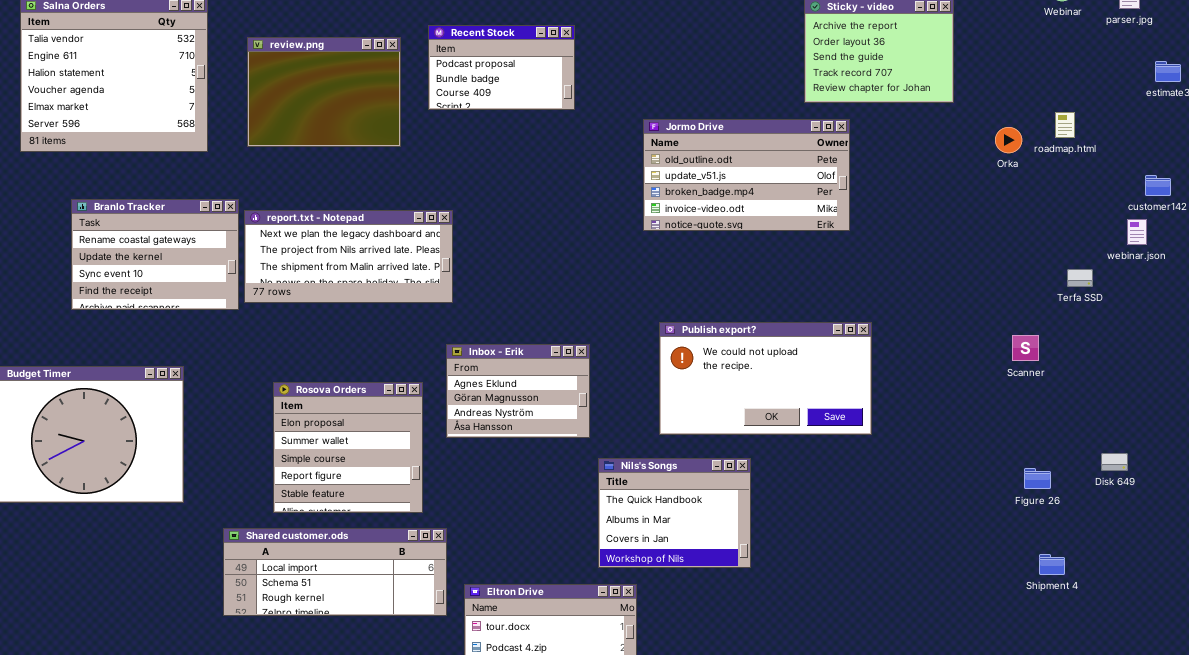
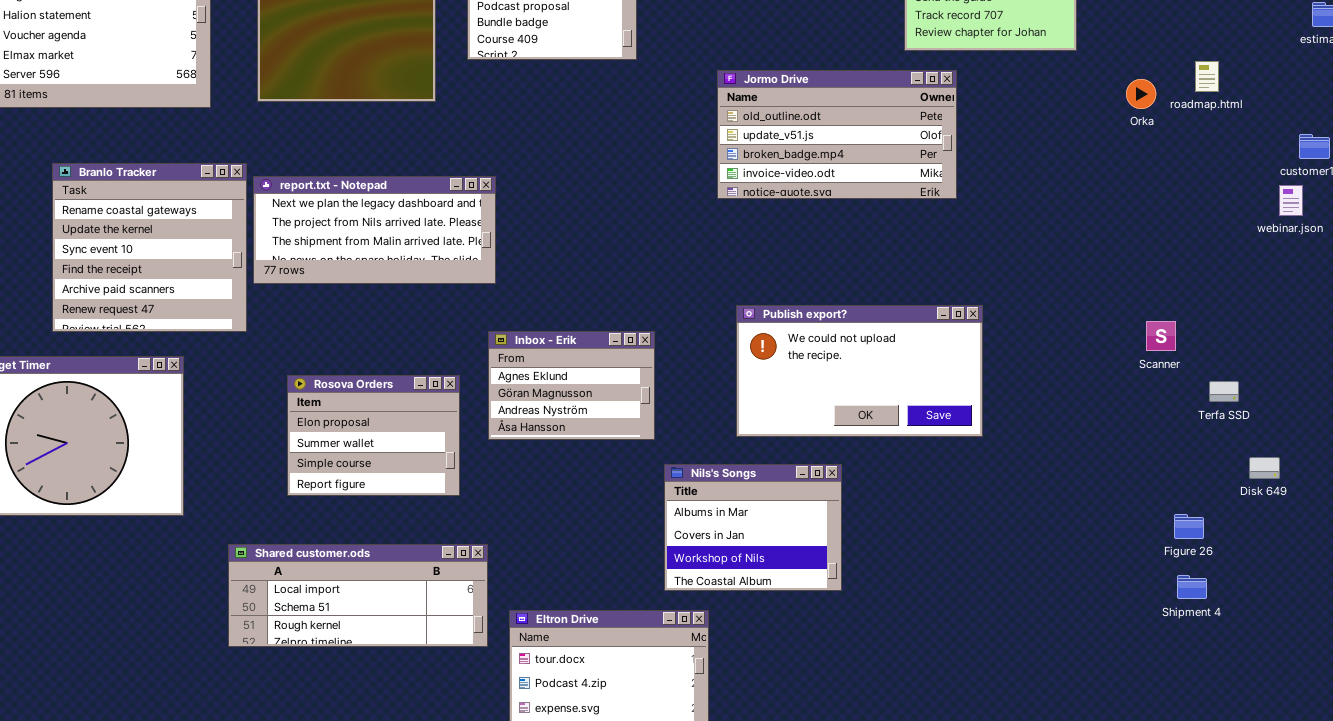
Branlo Tracker: [71,199,239,310] -> [52,163,247,332], resized
Terfa SSD: [1067,269,1093,287] -> [1209,381,1239,402], moved
Rosova Orders: [273,382,423,513] -> [287,375,460,496], resized
Nils's Songs: [598,458,751,568] -> [664,464,842,591], scrolled down 1 row
Figure 26: [1024,468,1051,489] -> [1174,514,1204,539], moved

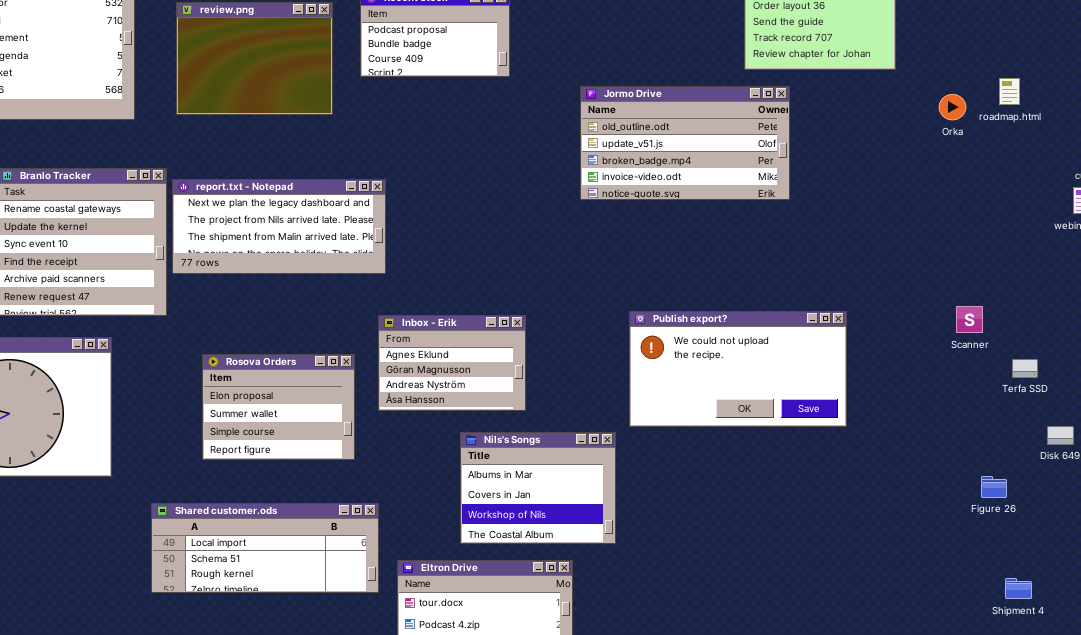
Publish export?: [736,305,983,437] -> [629,311,847,427], moved
Nils's Songs: [664,464,842,591] -> [460,432,616,544], moved
Shipment 4: [1177,575,1207,599] -> [1005,578,1032,599], moved

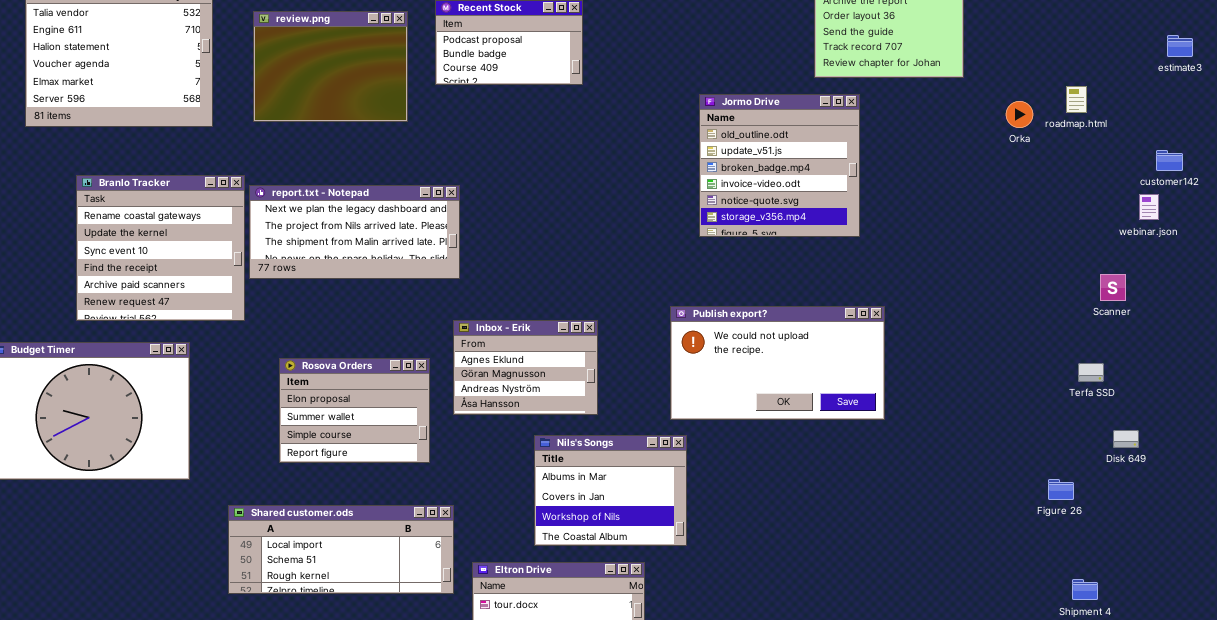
Jormo Drive: [580,86,790,200] -> [699,94,860,237], resized
Scanner: [956,306,983,333] -> [1100,274,1126,301], moved
Publish export?: [629,311,847,427] -> [670,306,885,420], moved

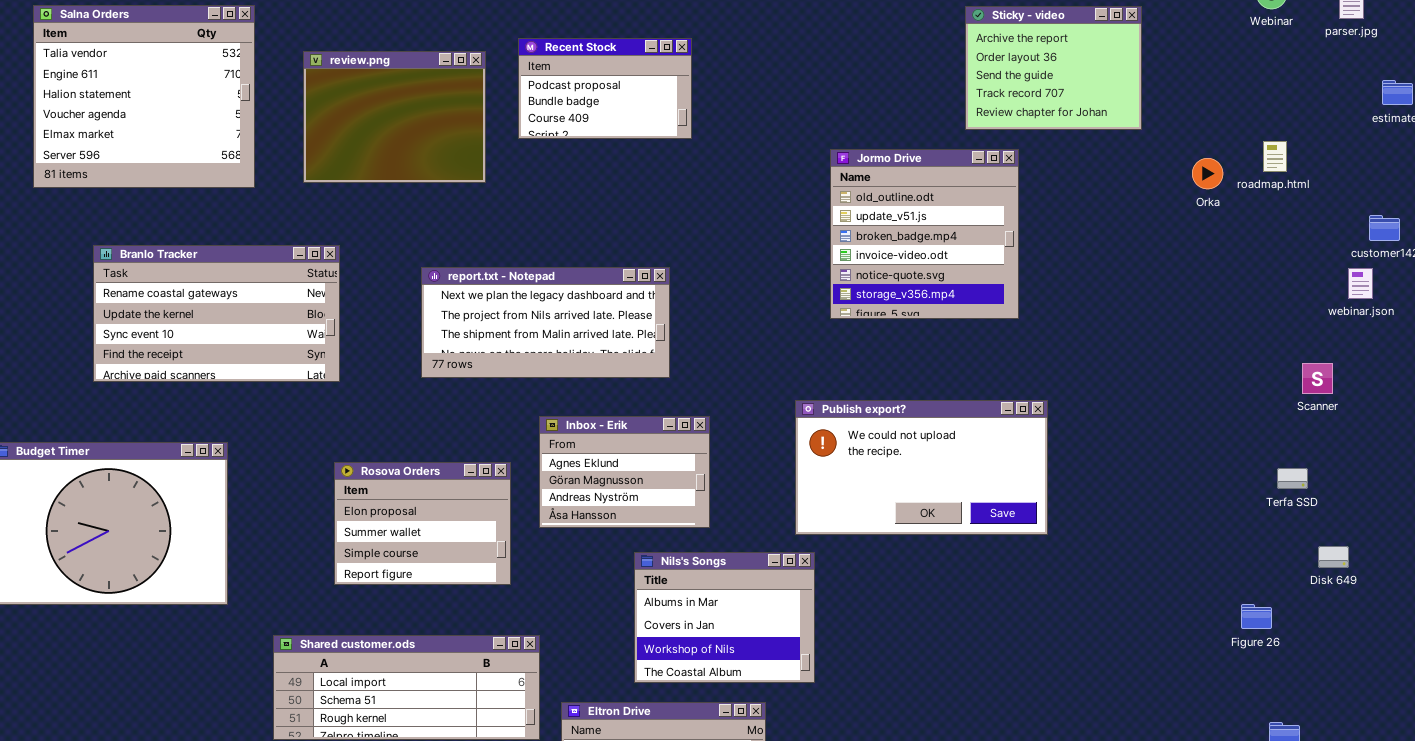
Branlo Tracker: [76,175,245,321] -> [93,245,340,382], resized
report.txt - Notepad: [249,185,460,279] -> [421,267,670,378], moved

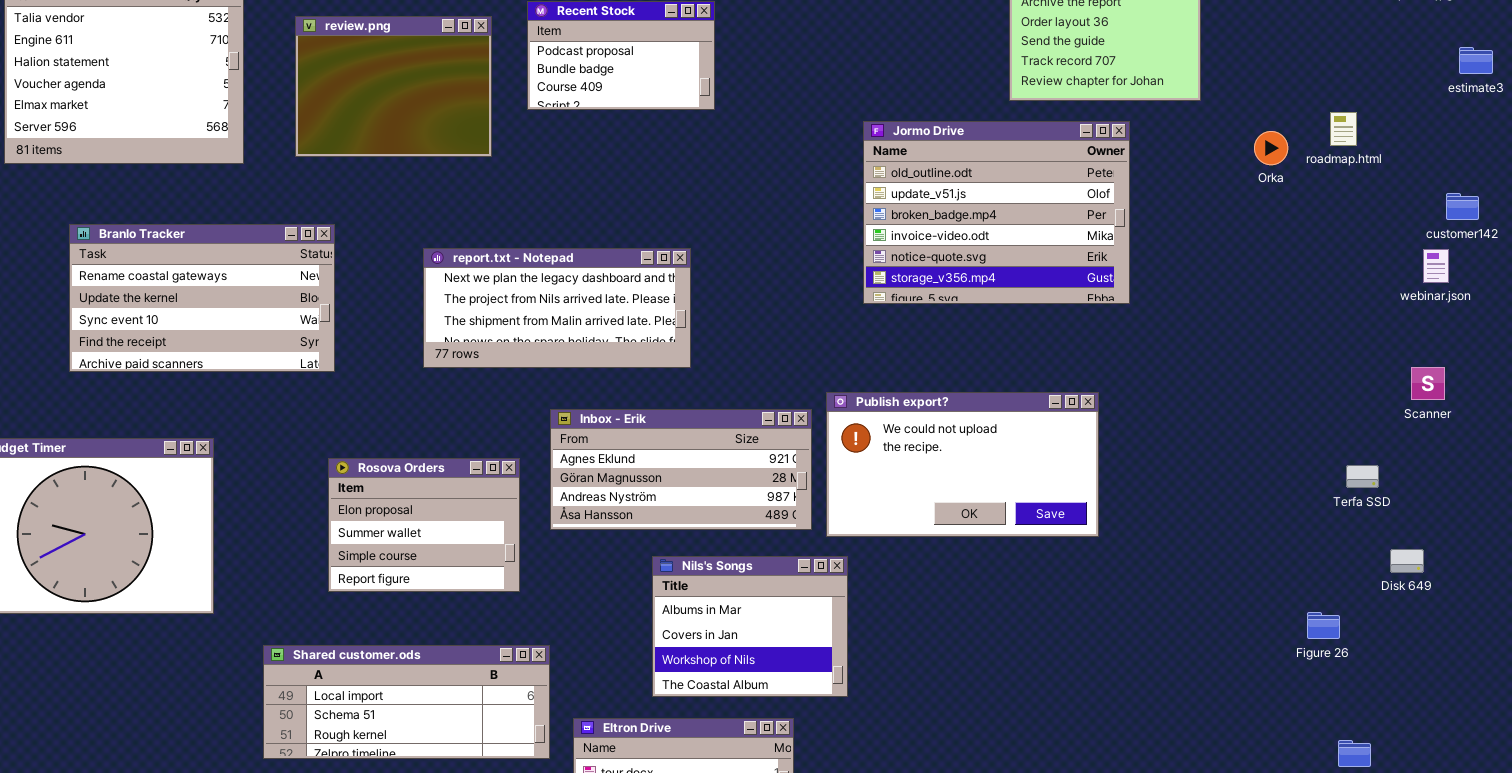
Jormo Drive: [830,149,1019,319] -> [863,121,1130,304], resized
Scanner: [1302,363,1333,394] -> [1411,367,1445,400], moved
Inbox - Erik: [539,416,710,528] -> [550,409,812,530], resized

